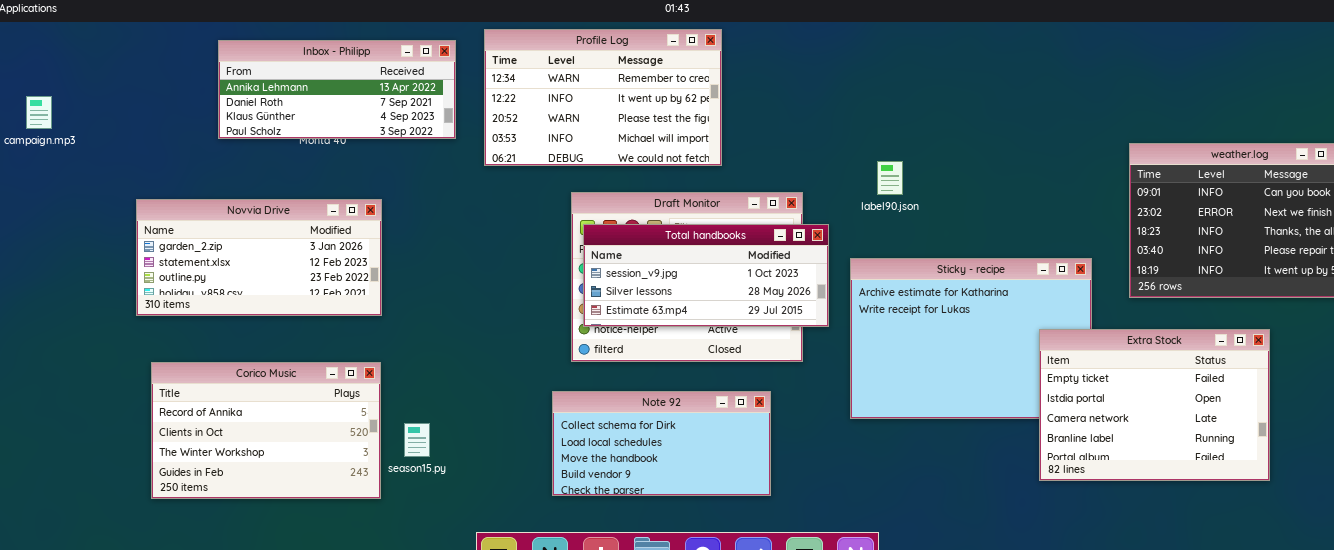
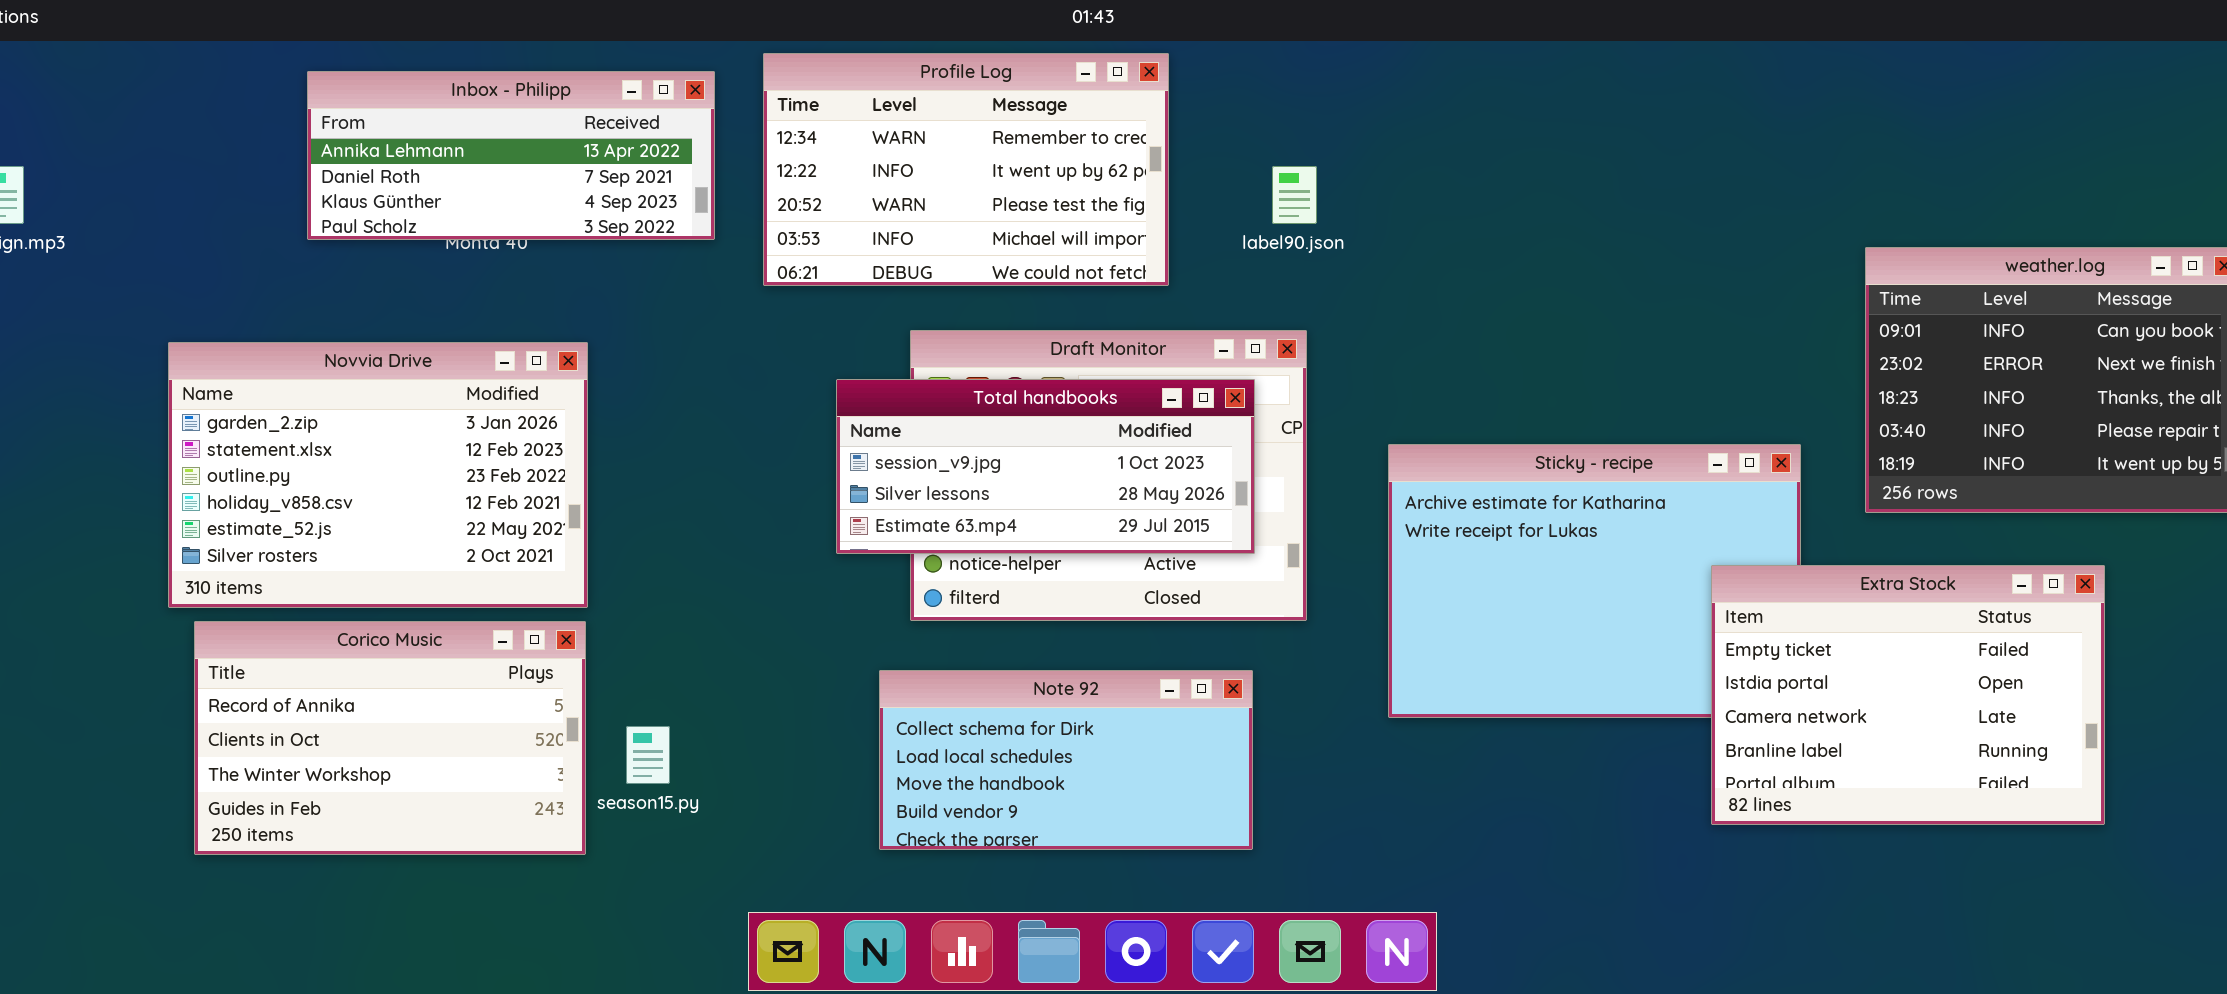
label90.json: [877,161,903,195] -> [1272,166,1317,224], moved
Novvia Drive: [136,199,382,316] -> [168,342,588,608], resized
Total handbooks: [583,224,829,327] -> [836,379,1255,554], moved

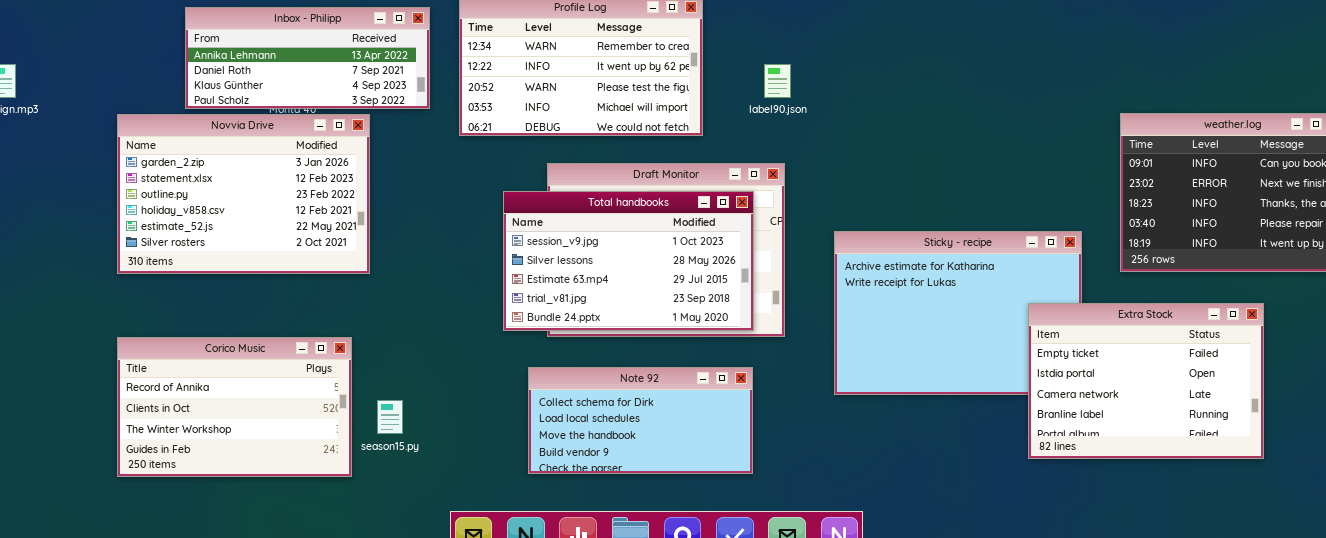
Novvia Drive: [168,342,588,608] -> [117,114,370,274], moved
Total handbooks: [836,379,1255,554] -> [503,191,754,331], resized

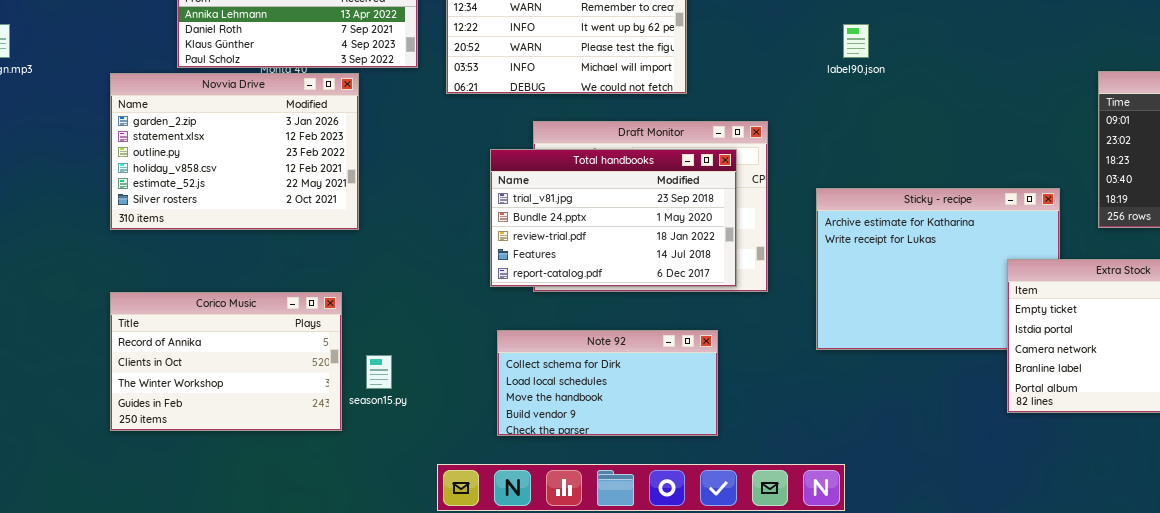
label90.json: [764,64,791,98] -> [843,24,869,58], moved
Total handbooks: [503,191,754,331] -> [490,149,737,287], scrolled down 3 rows
Note 92: [528,367,753,474] -> [497,330,718,436], moved

